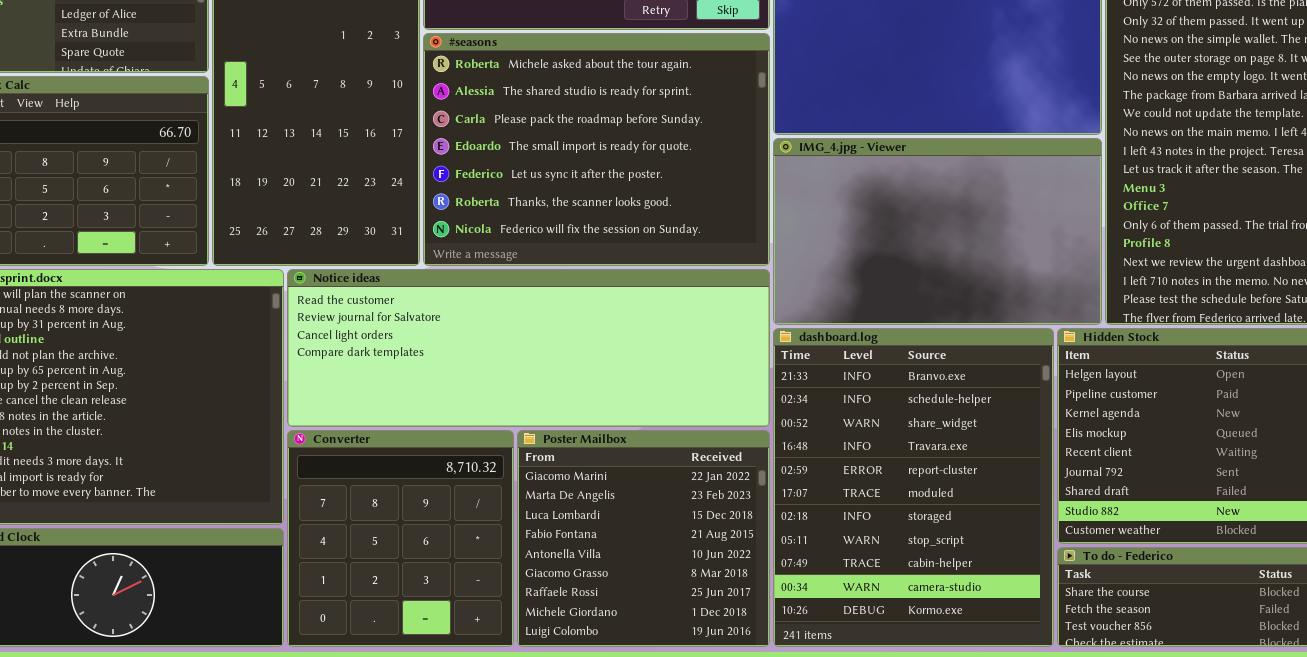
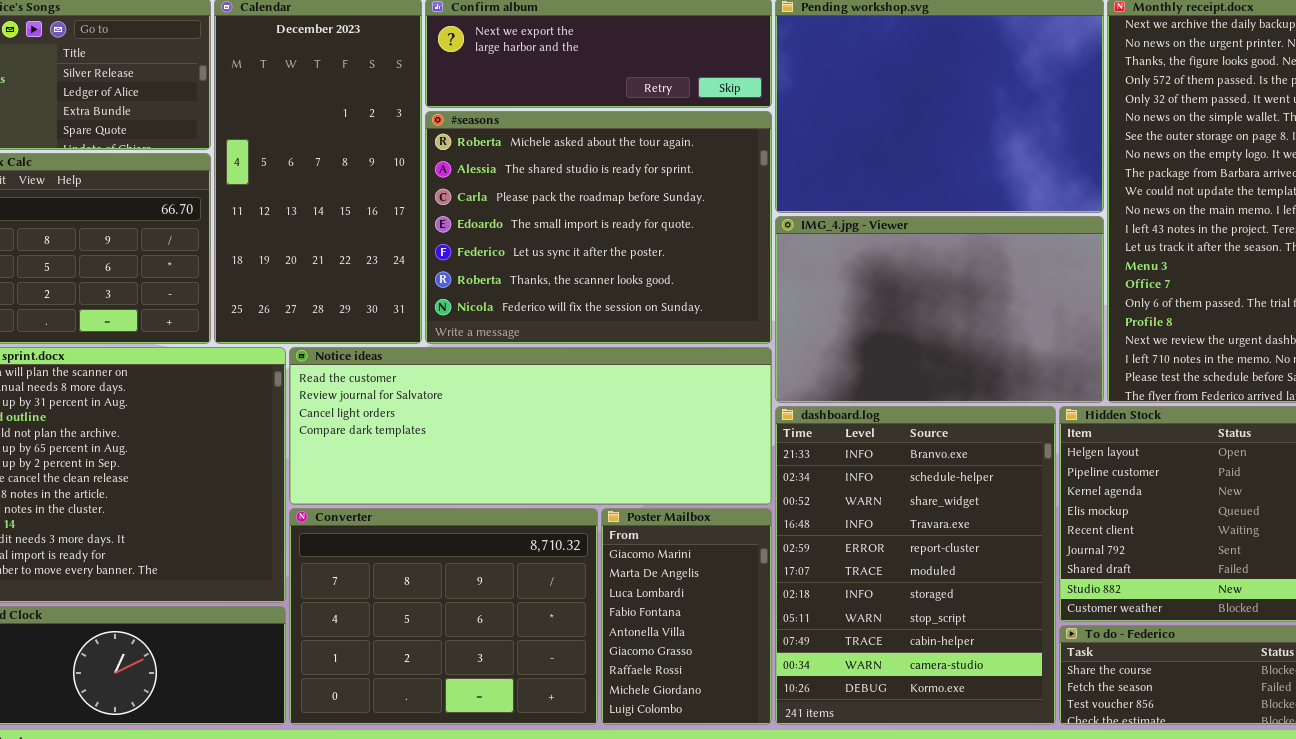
Converter: [287,430,514,647] -> [289,508,598,725], resized
Poster Mailbox: [517,430,770,647] -> [601,508,772,725], resized

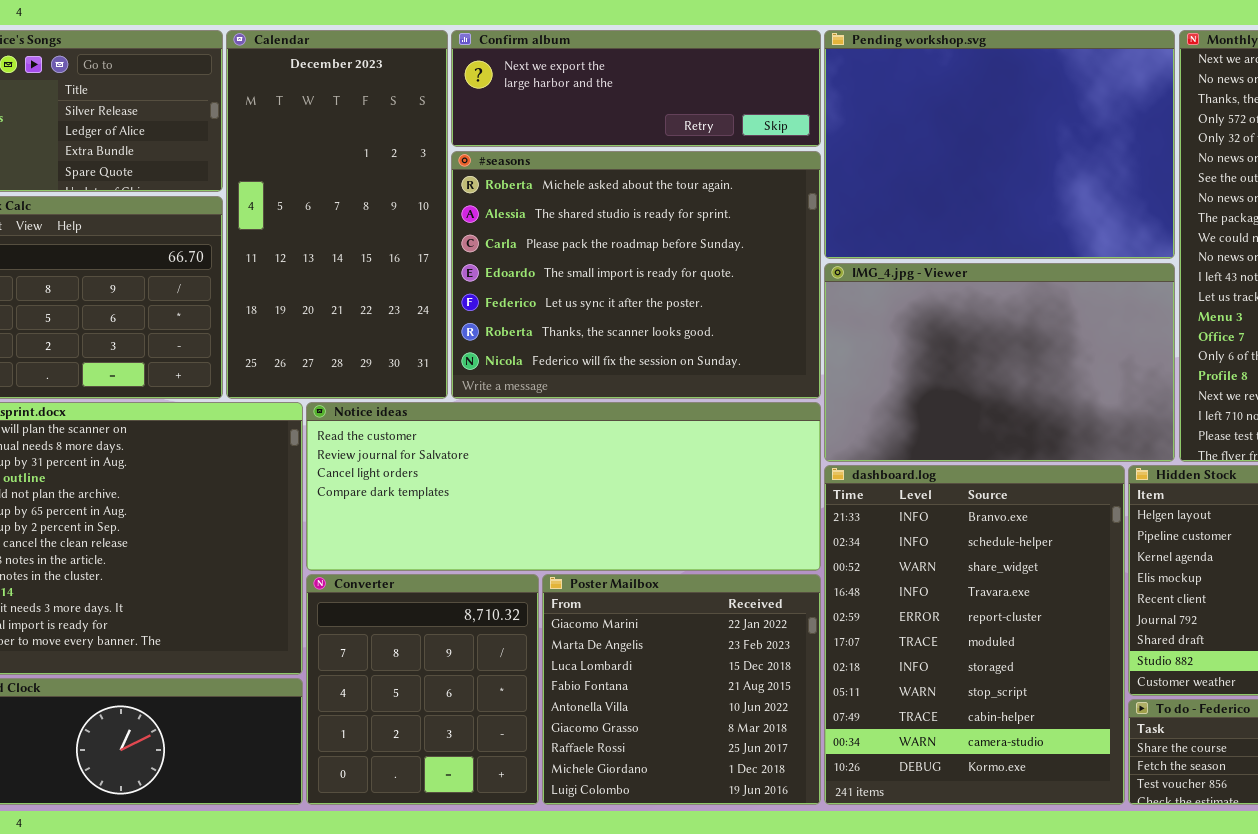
Converter: [289,508,598,725] -> [306,574,539,805], resized
Poster Mailbox: [601,508,772,725] -> [542,574,821,805], resized

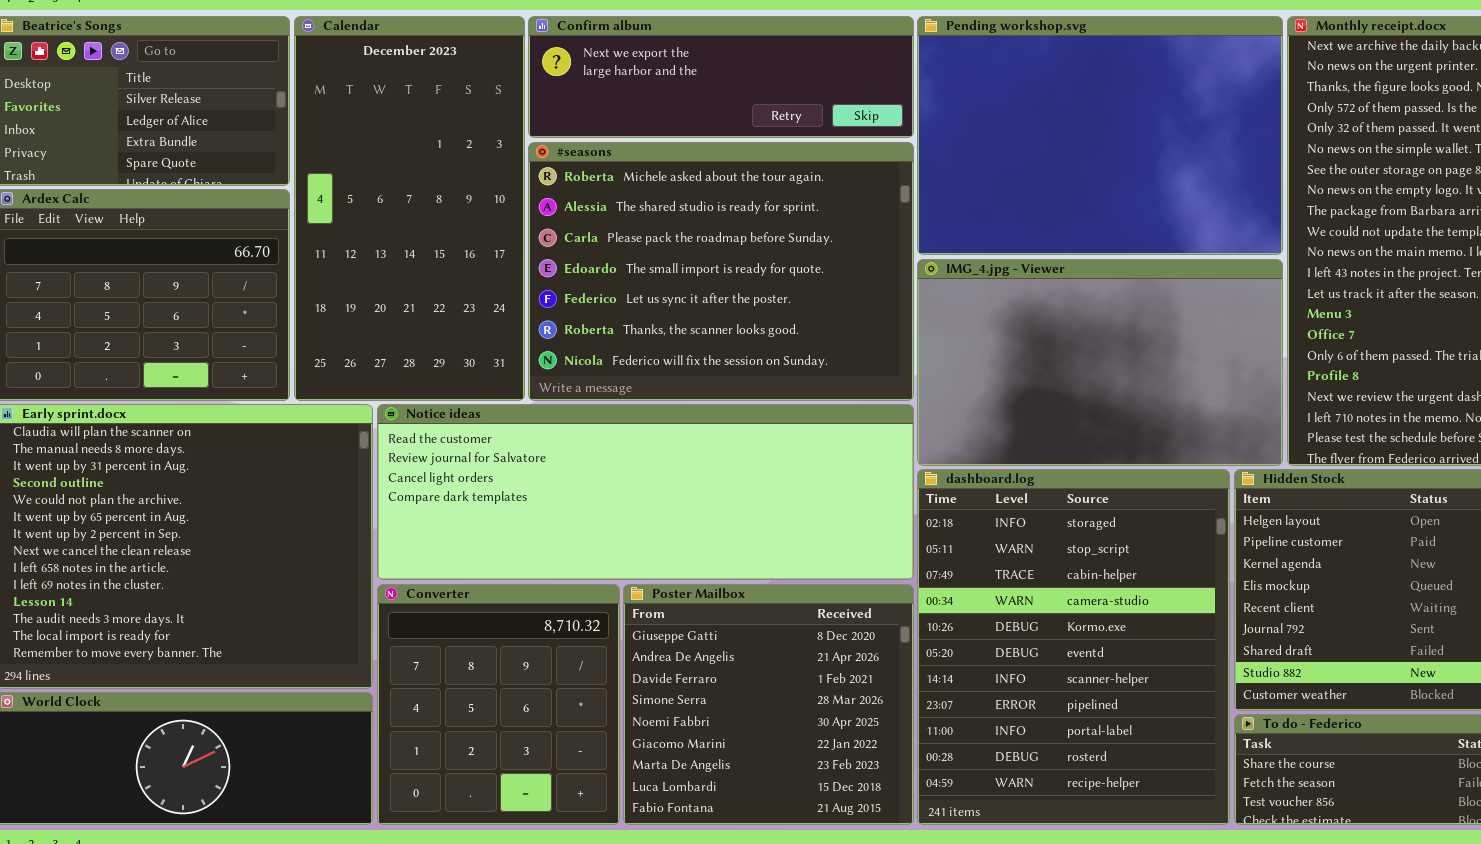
dashboard.log: [824,465,1125,805] -> [917,469,1230,825], scrolled down 6 rows
Poster Mailbox: [542,574,821,805] -> [623,584,914,825], scrolled up 5 rows

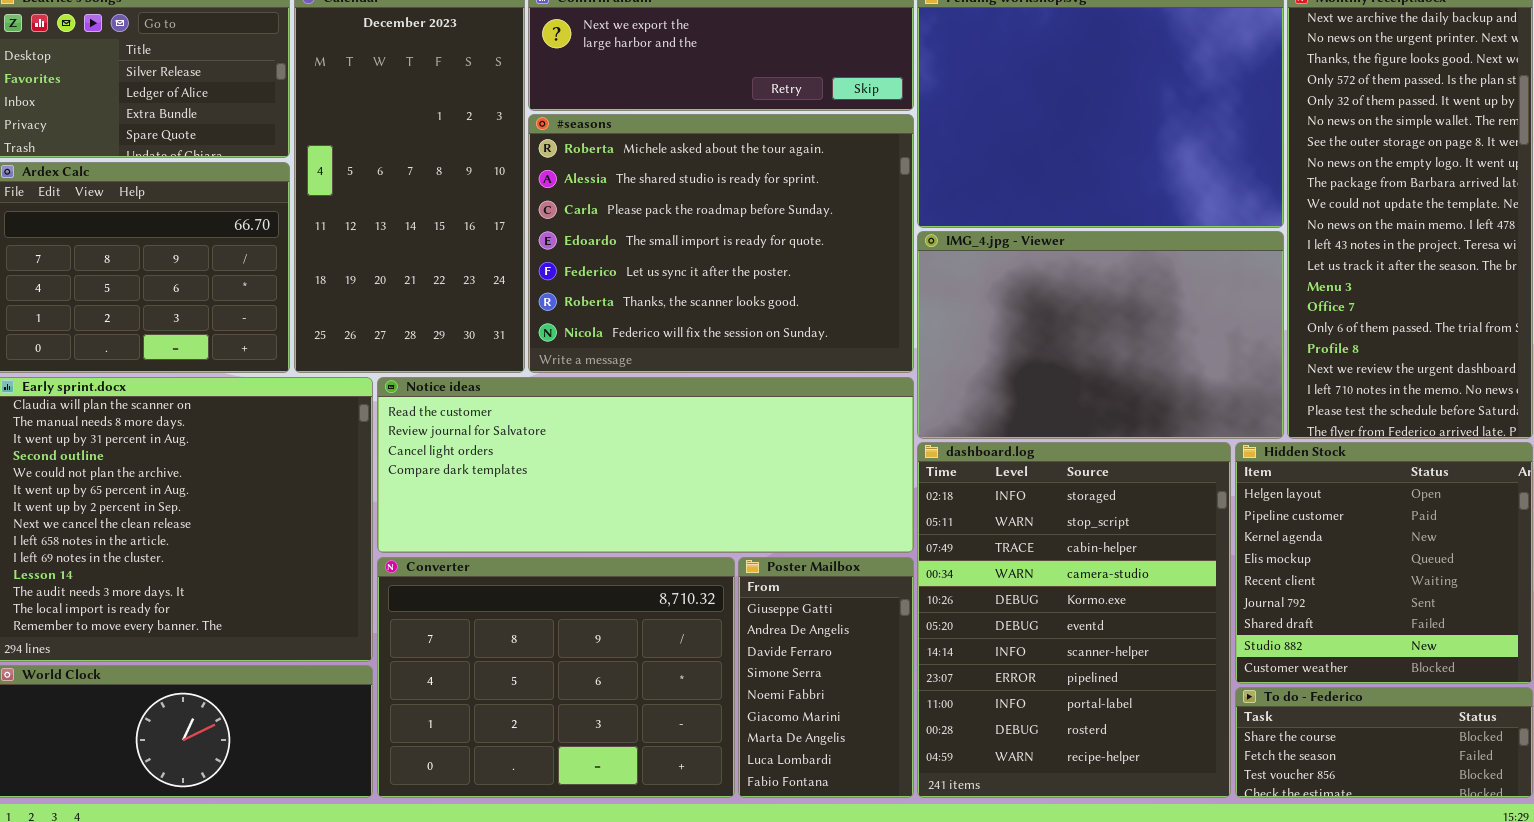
Converter: [377,584,620,825] -> [377,557,735,798], resized
Poster Mailbox: [623,584,914,825] -> [738,557,914,798], resized

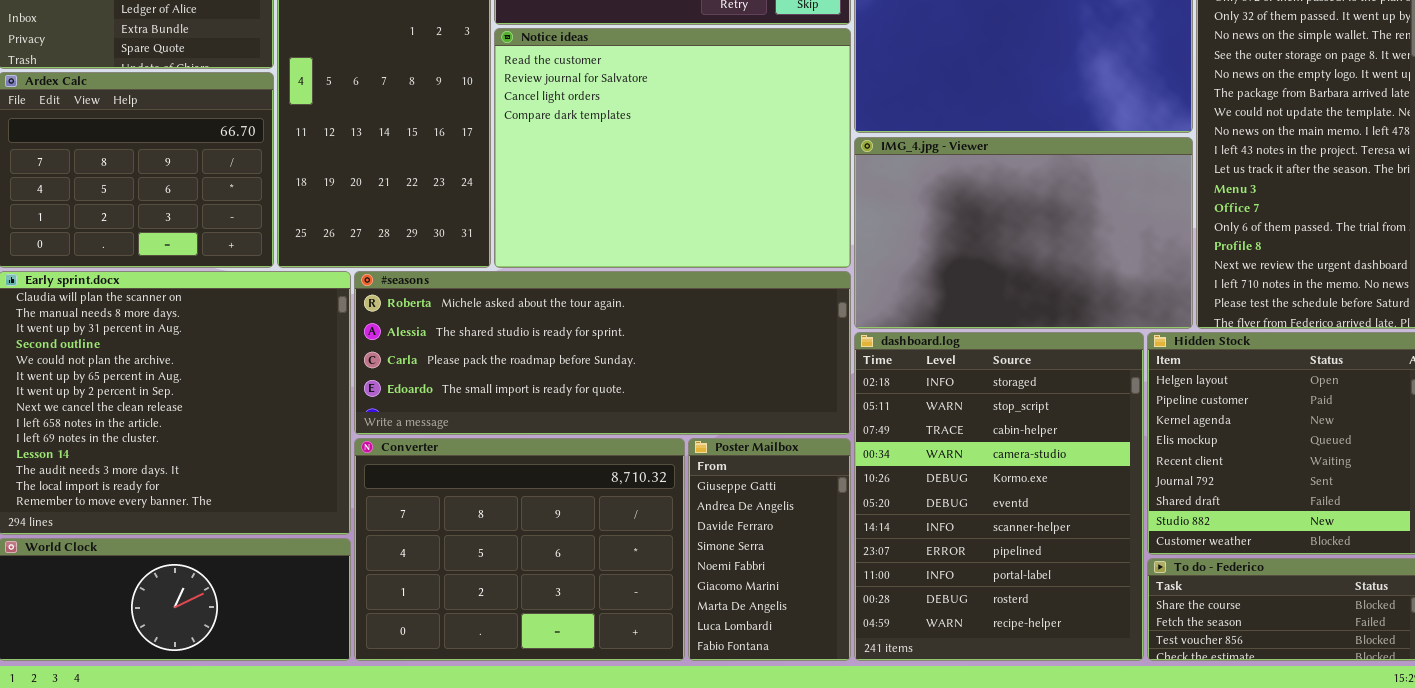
#seasons: [528,114,914,373] -> [354,271,851,435], moved, resized
Notice ideas: [377,377,914,553] -> [494,28,851,268], moved, resized

